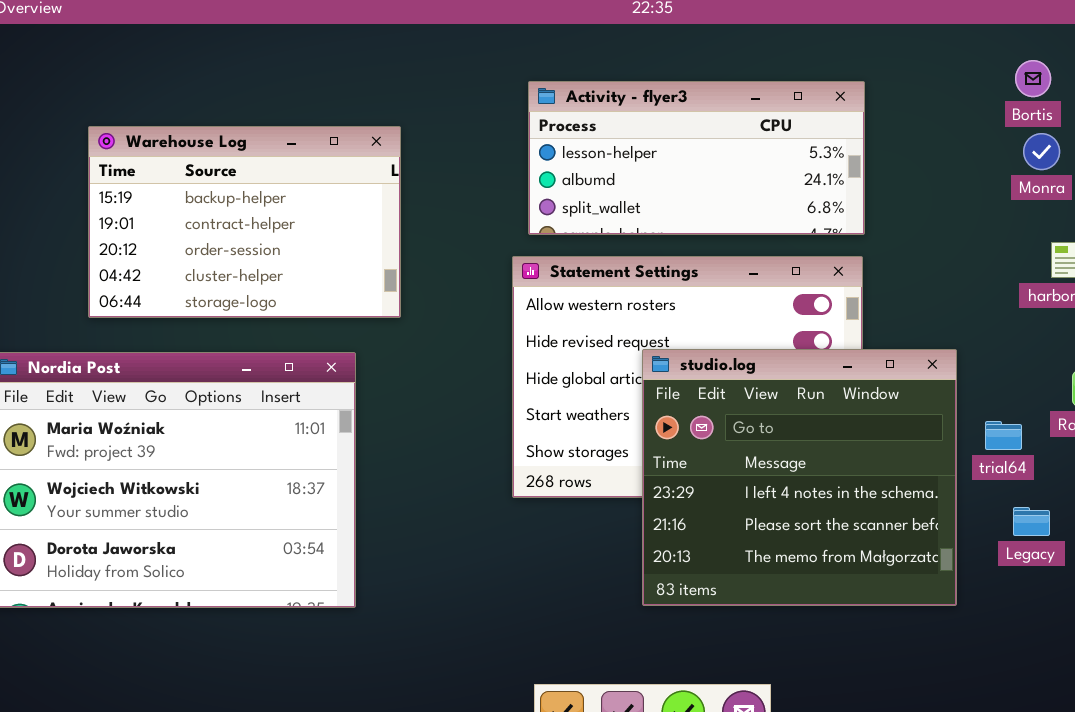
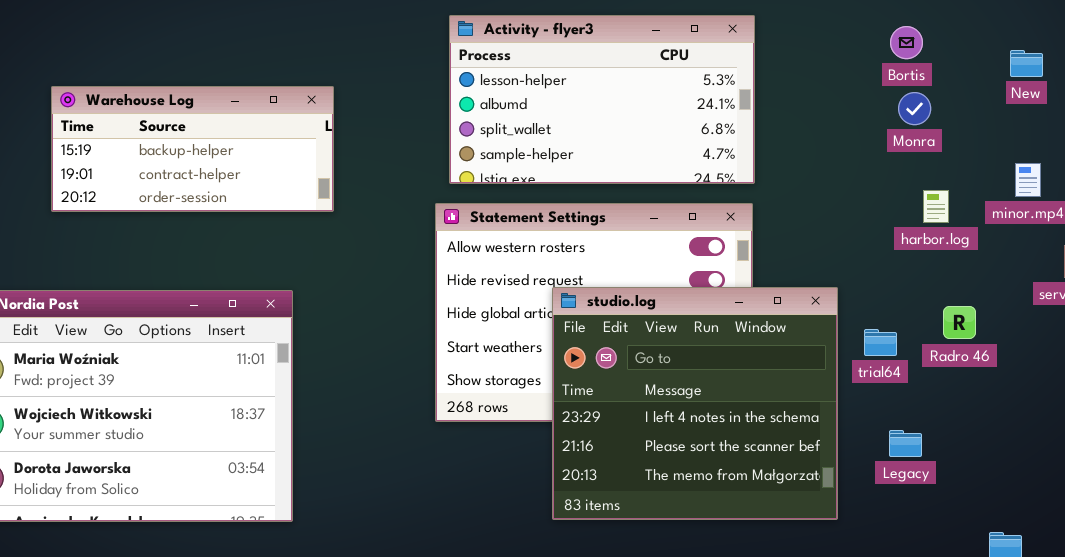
Activity - flyer3: [528,81,865,235] -> [449,15,755,184], resized
Warehouse Log: [88,126,401,318] -> [51,86,334,212], resized
trial64: [985,421,1022,450] -> [864,329,897,356], moved

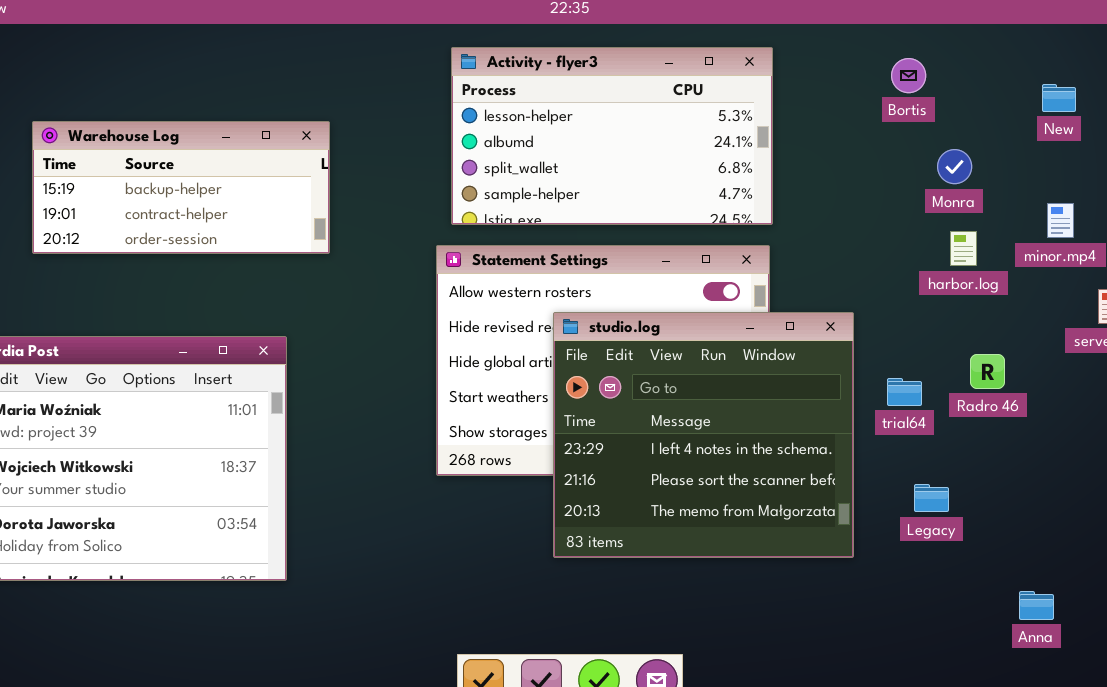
Bortis: [890,26,923,59] -> [891,58,926,93], moved
Monra: [898,92,931,125] -> [937,149,972,184], moved
studio.log: [552,287,838,520] -> [553,312,854,558], moved

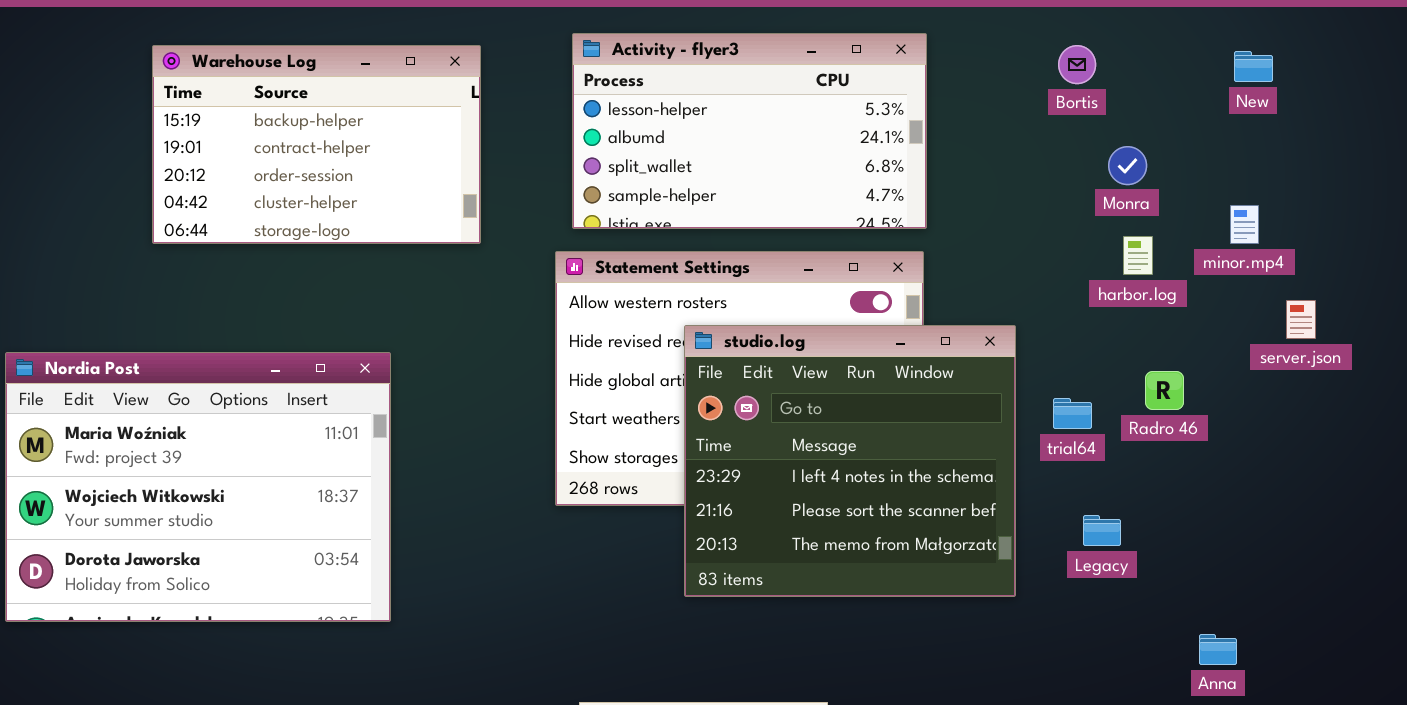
New: [1042,84,1076,112] -> [1234,51,1273,82], moved
Warehouse Log: [32,121,330,254] -> [152,45,481,244], moved, resized

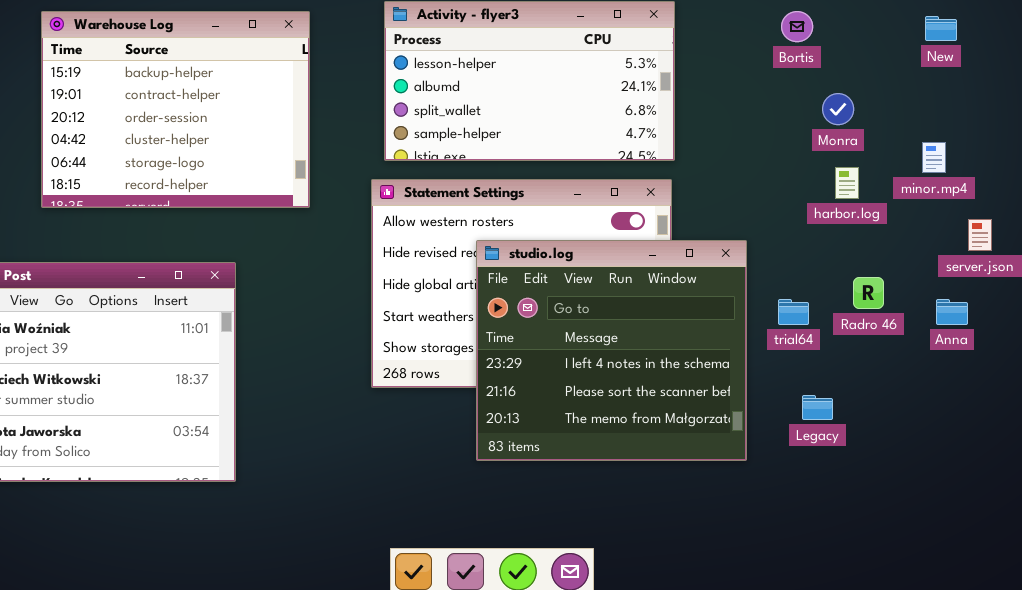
Warehouse Log: [152,45,481,244] -> [41,11,310,208], resized
Anna: [1199,634,1237,665] -> [936,299,968,325], moved

